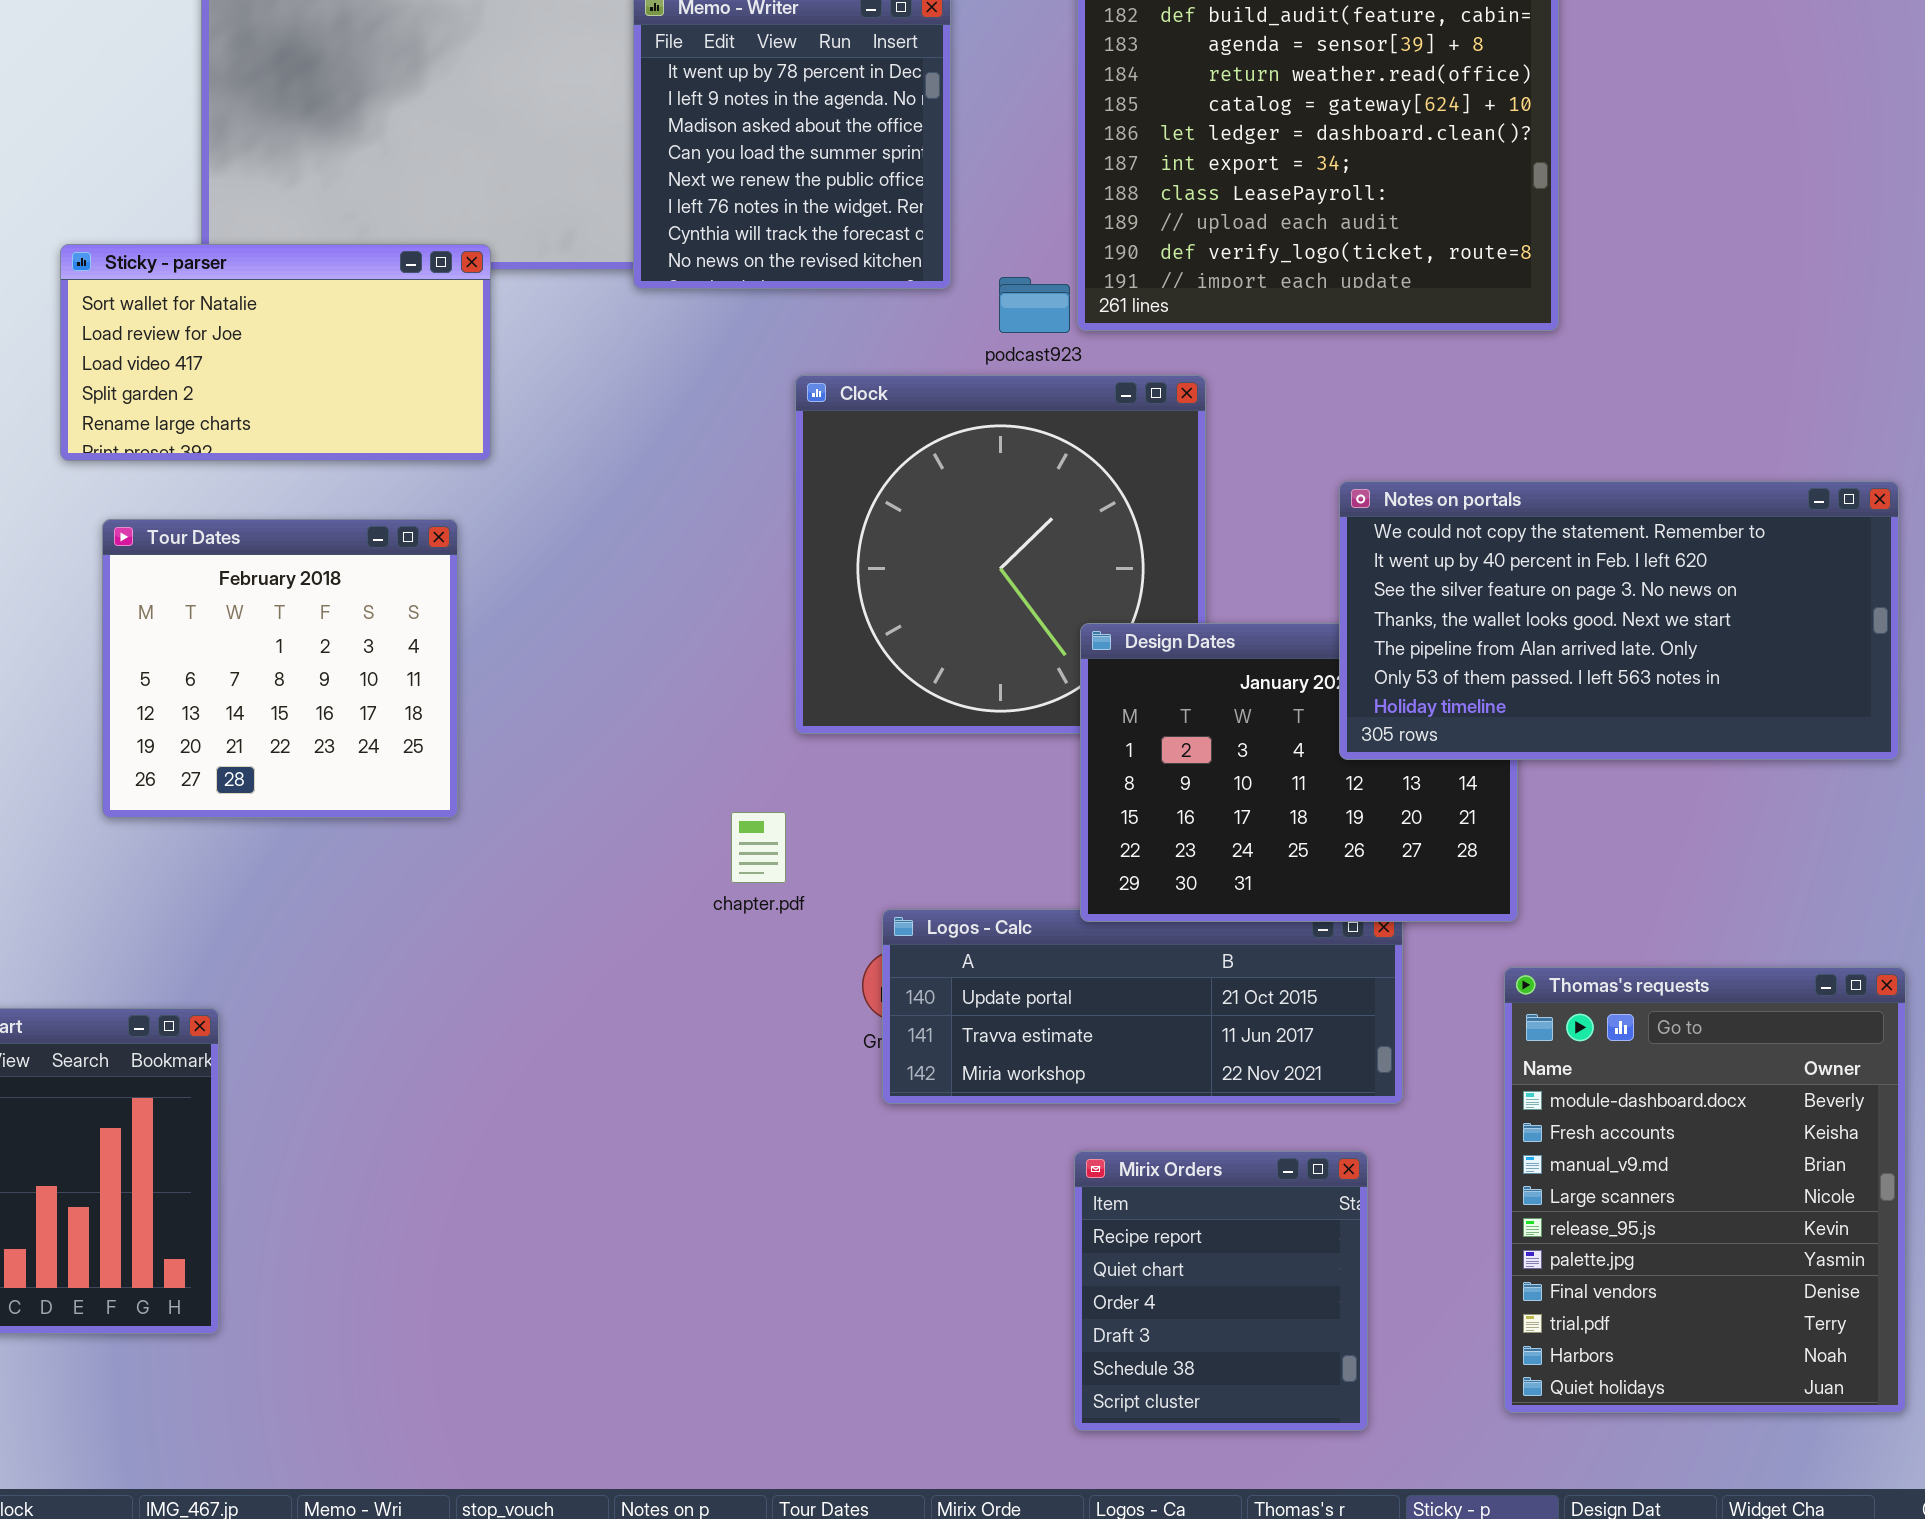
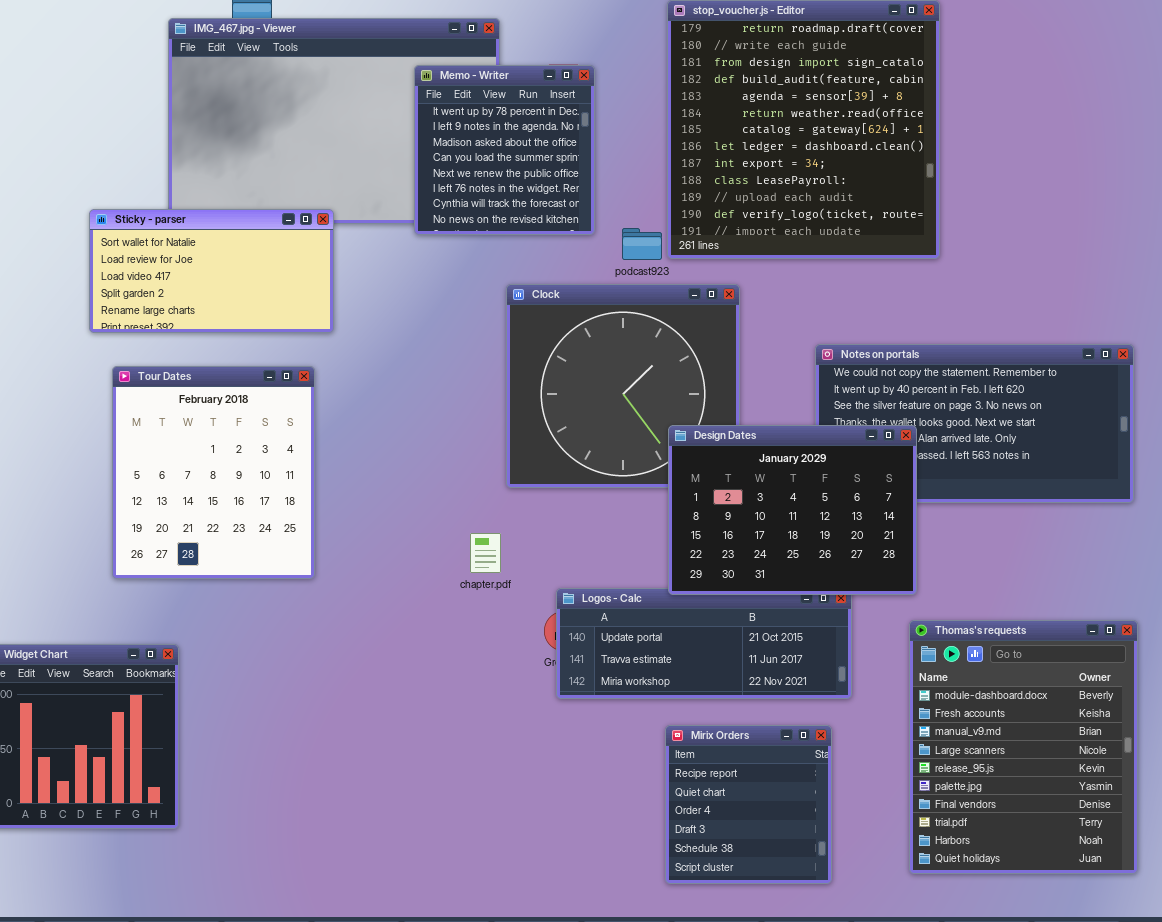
Tour Dates: [102,519,458,818] -> [112,366,315,579], resized
Design Dates: [1080,623,1518,922] -> [668,425,917,595], raised

